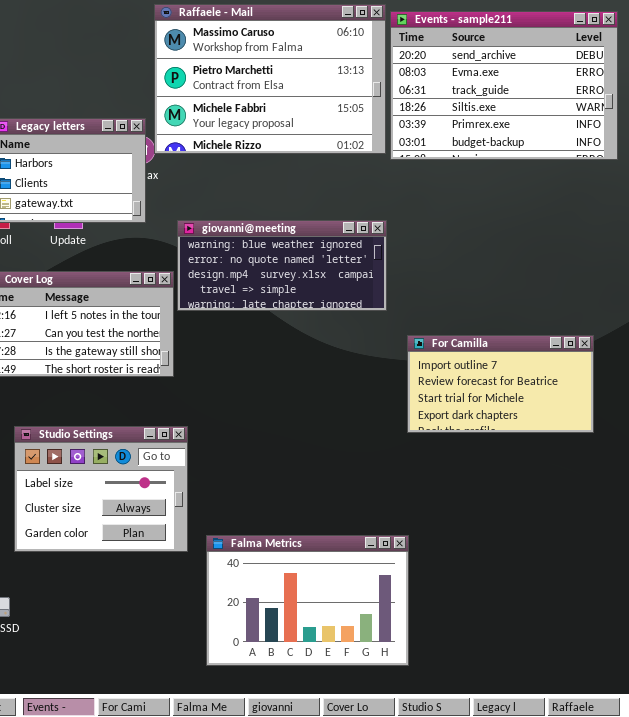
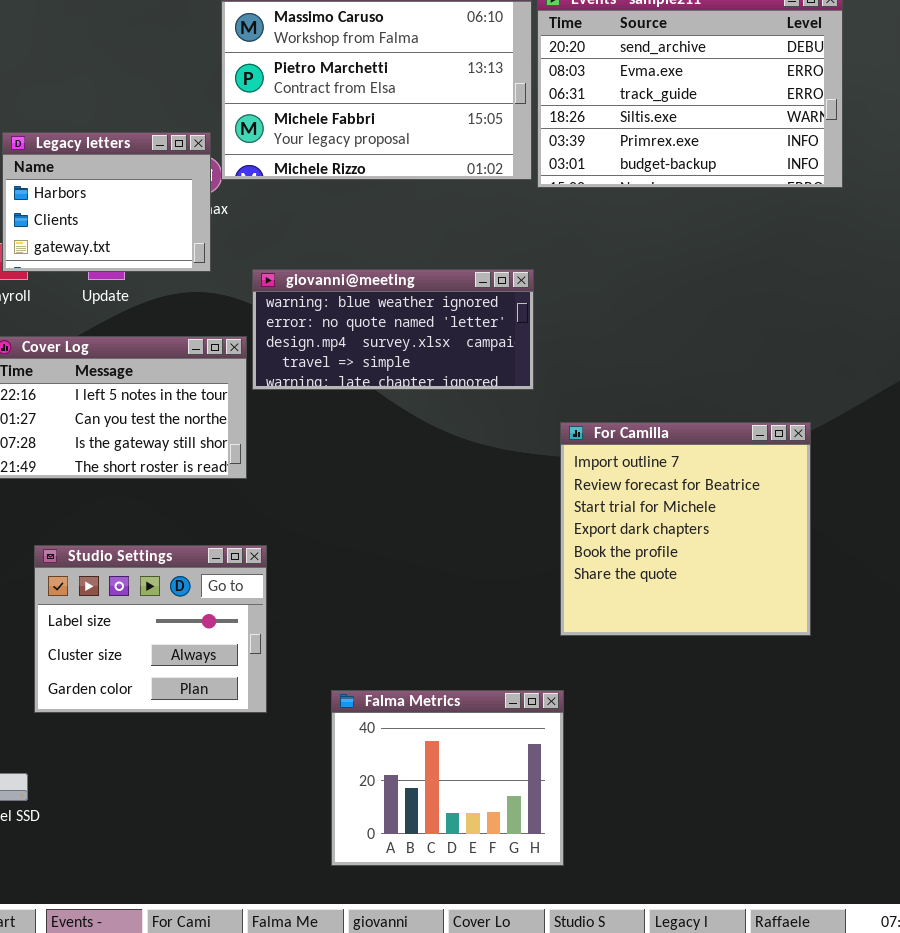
For Camilla: [407,335,594,433] -> [560,422,811,636], resized
Falma Metrics: [206,535,409,666] -> [331,690,564,866], resized

